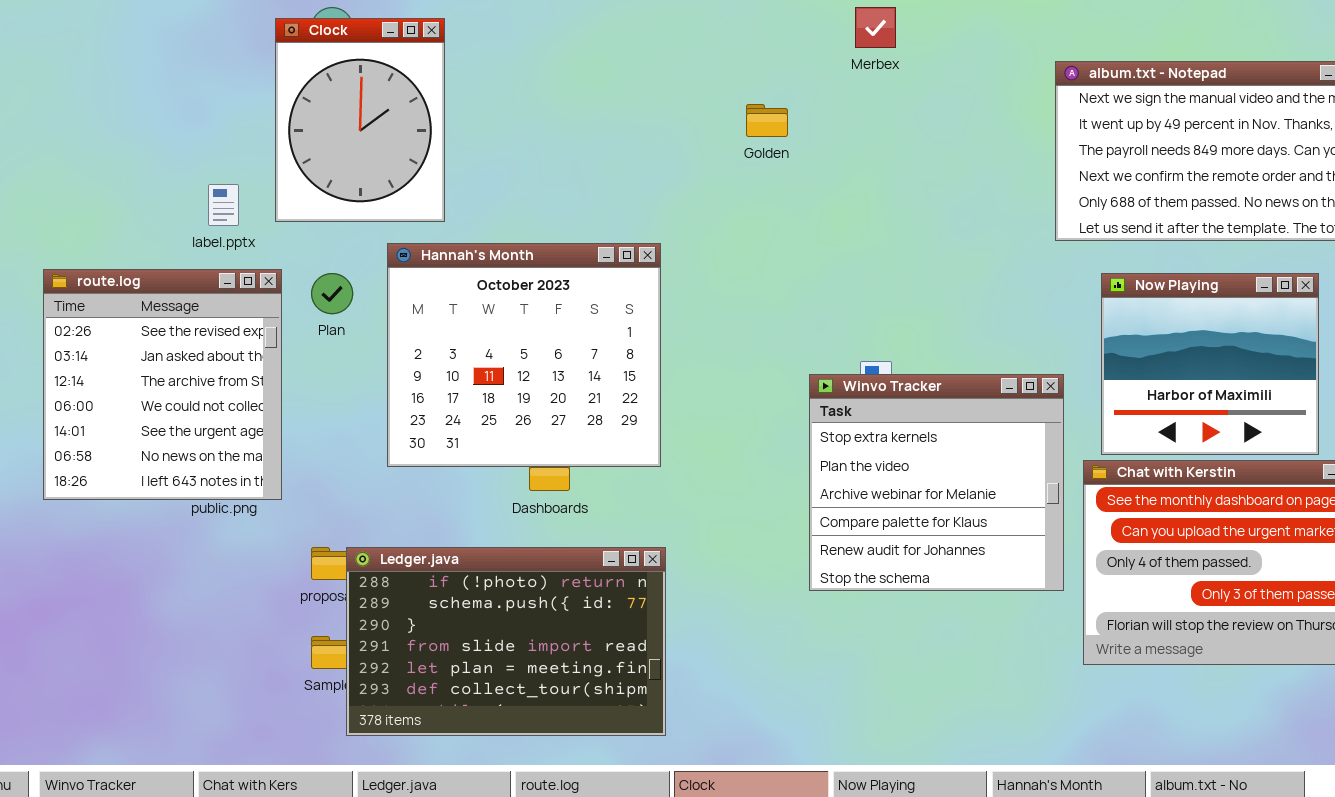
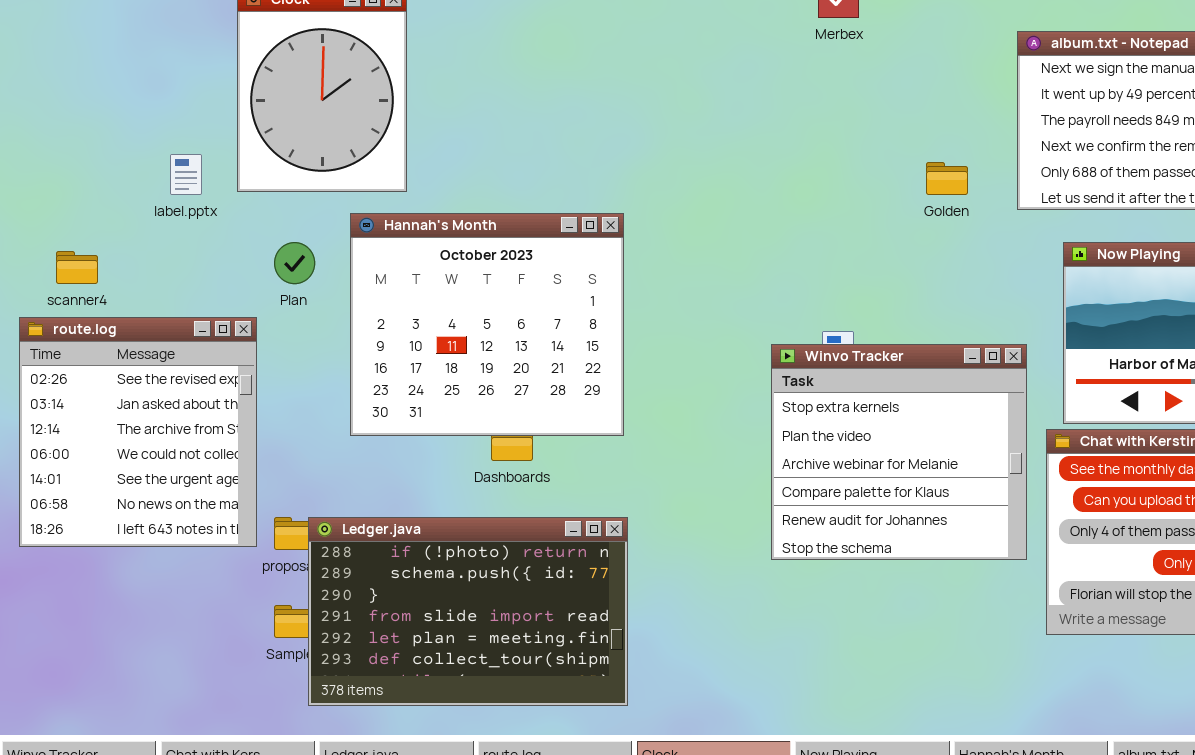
Golden: [746,104,788,137] -> [926,162,968,195], moved
route.log: [43,269,282,500] -> [19,317,257,547], moved

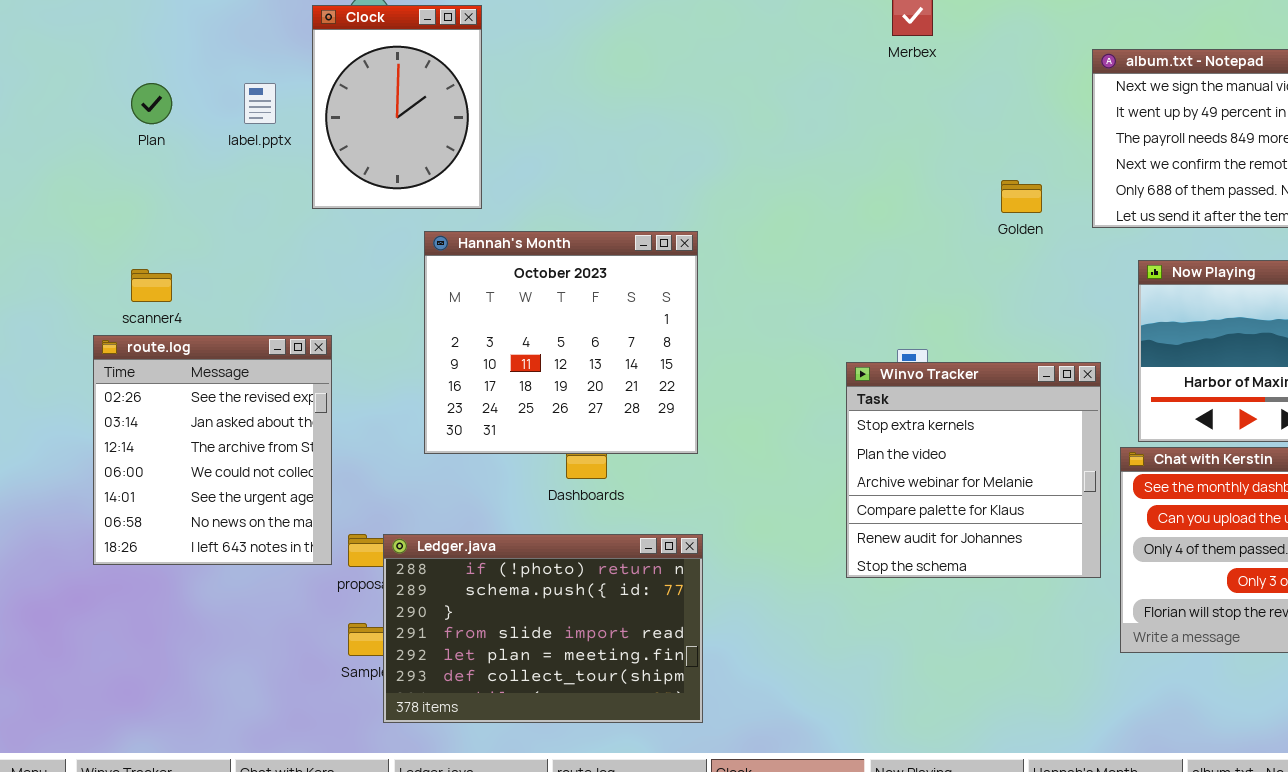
label.pptx: [170,154,202,195] -> [244,83,276,124], moved
Plan: [274,242,315,284] -> [131,83,172,124], moved

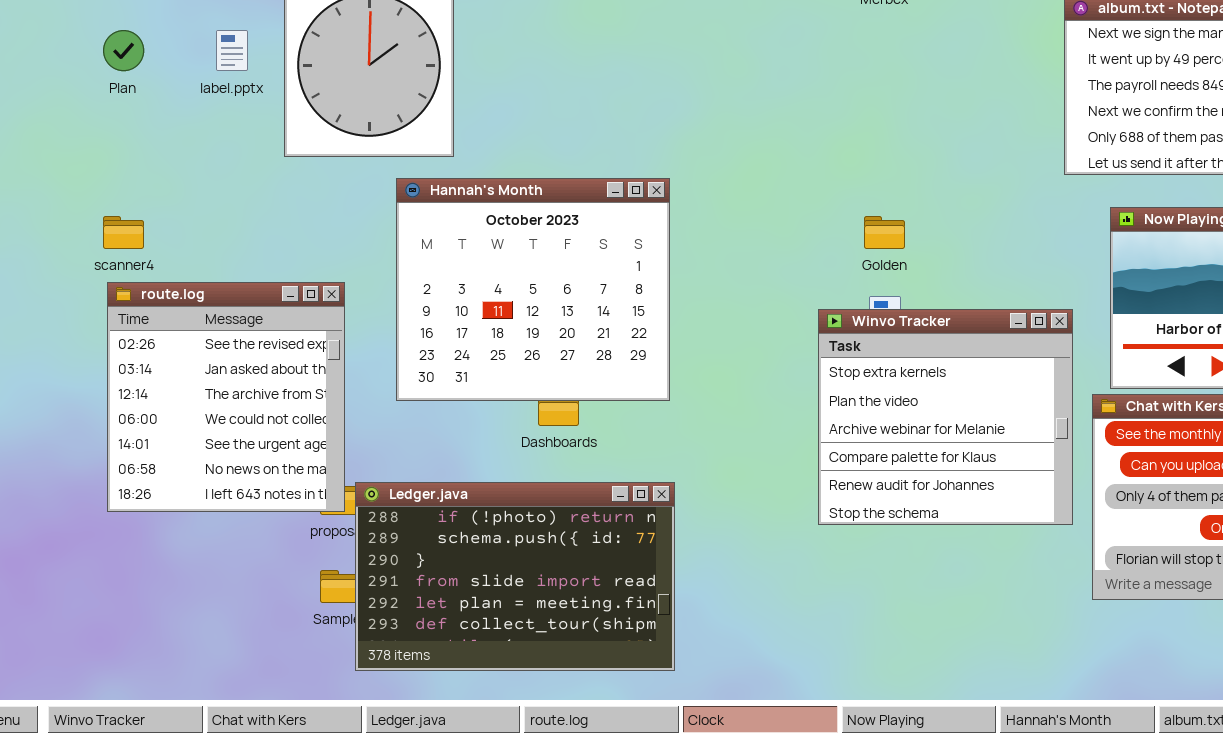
Golden: [1001,180,1042,213] -> [864,216,905,249], moved
route.log: [93,335,332,565] -> [107,282,345,512], moved

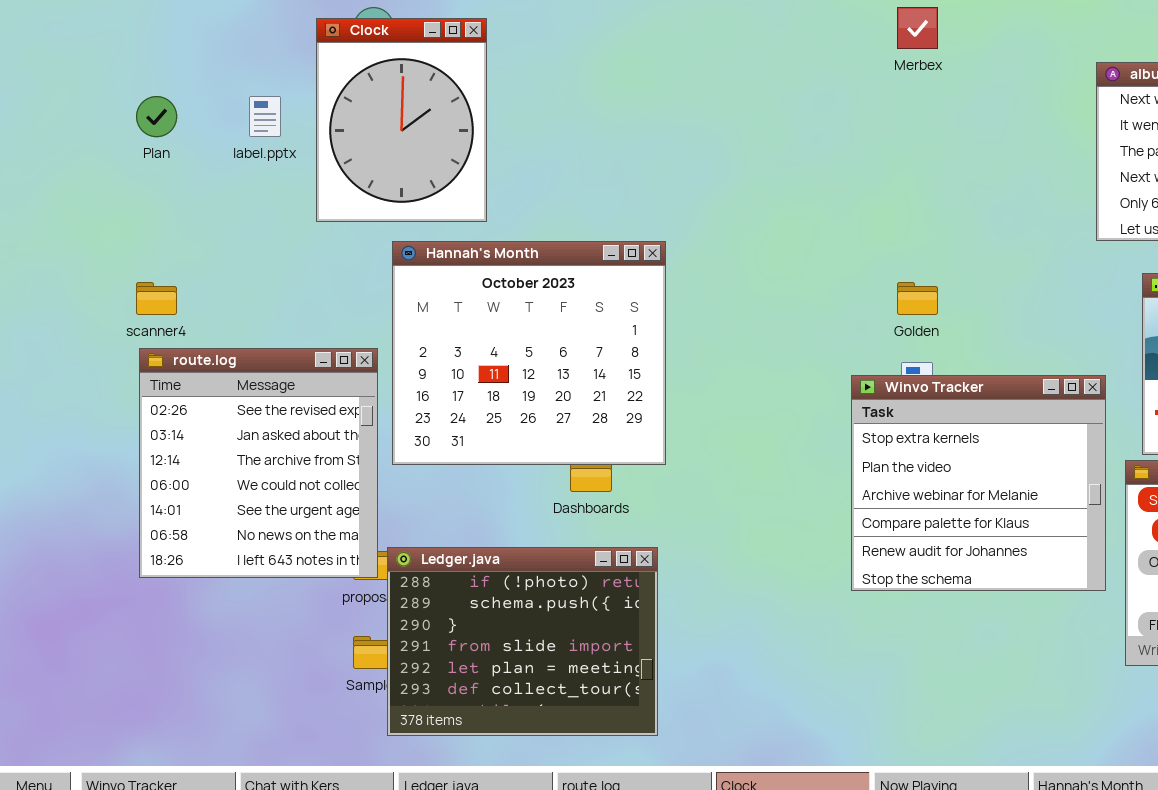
Hannah's Month: [396,178,670,401] -> [392,241,666,465], moved
Ledger.java: [355,482,675,671] -> [387,547,658,736], resized

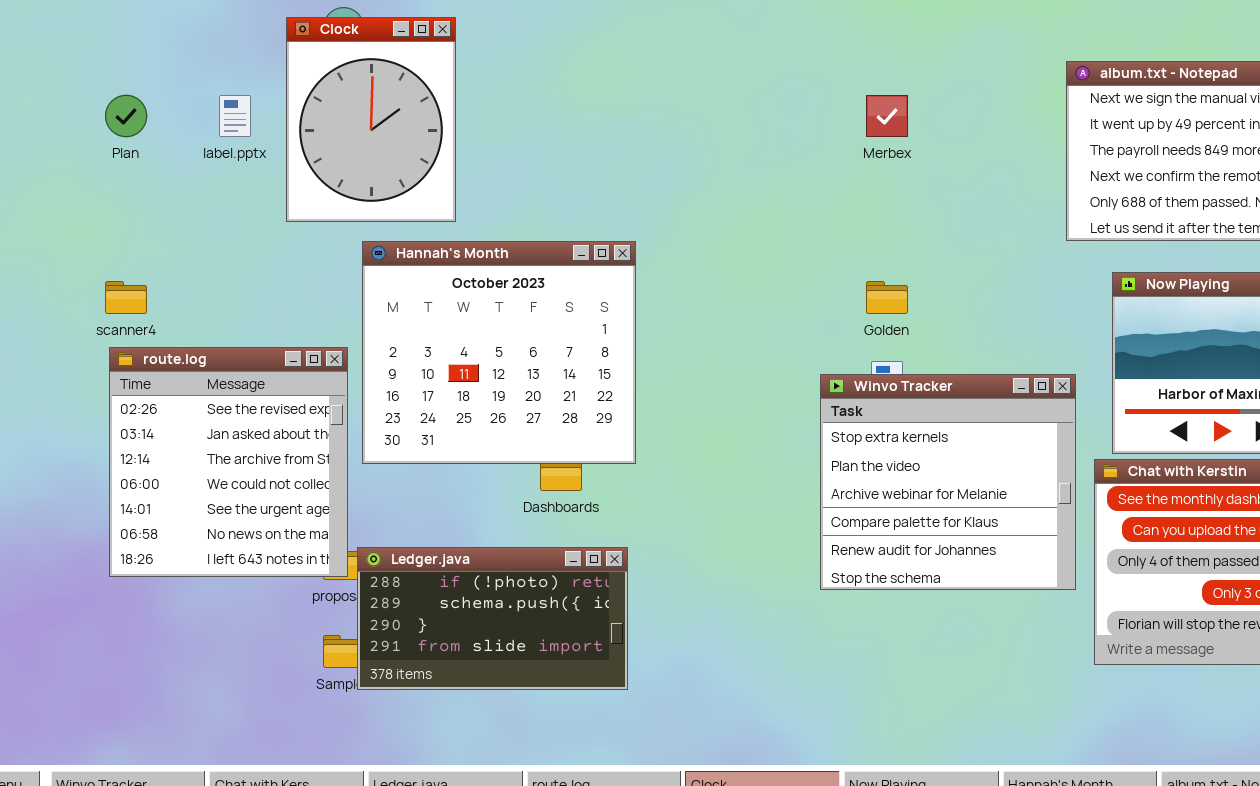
Merbex: [897,7,938,49] -> [866,95,908,137], moved
Ledger.java: [387,547,658,736] -> [357,547,628,690], resized

